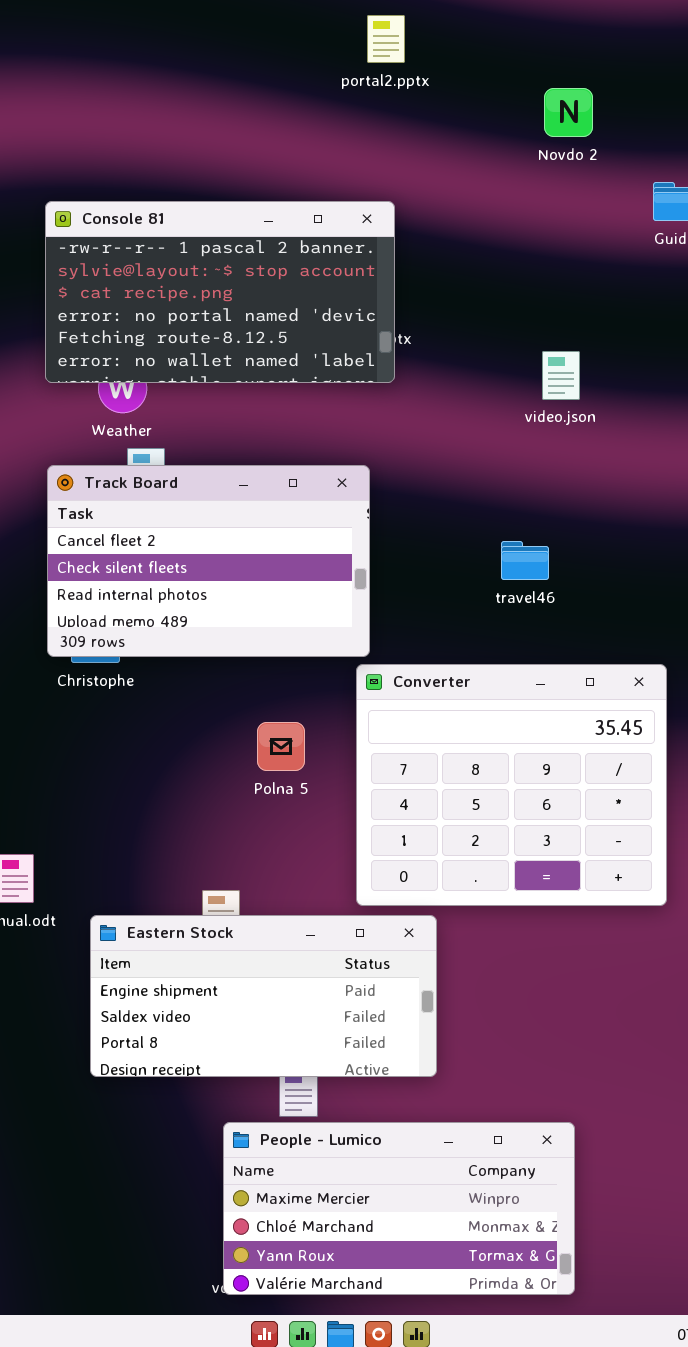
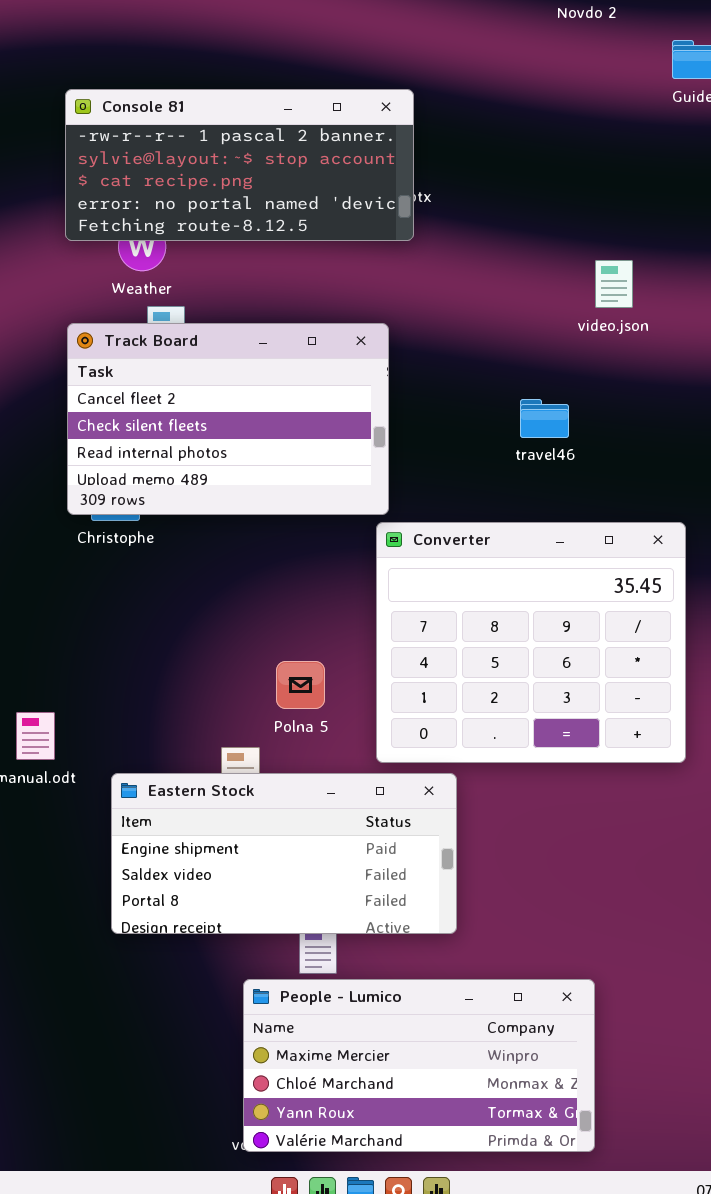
Console 81: [45,201,395,383] -> [65,89,414,241], resized
video.json: [542,351,580,400] -> [595,260,633,308], moved
Polna 5: [257,722,305,771] -> [276,661,325,709], moved

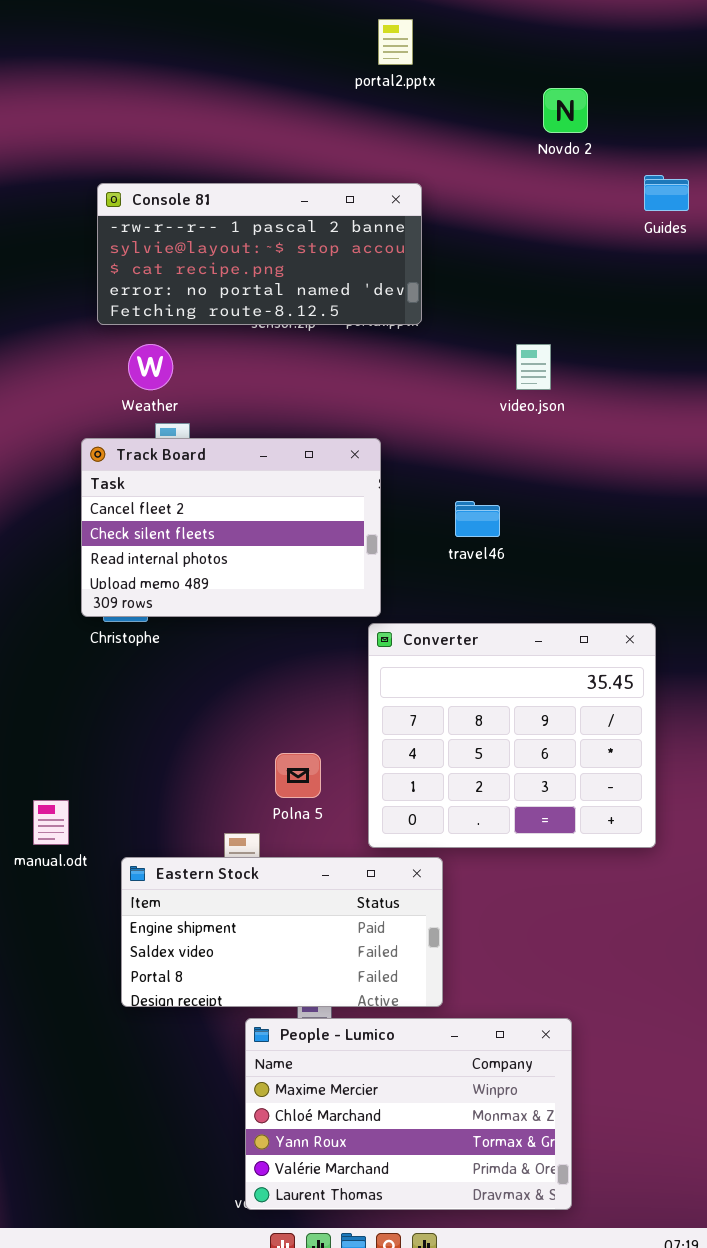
Console 81: [65,89,414,241] -> [97,183,422,325], moved
video.json: [595,260,633,308] -> [516,344,551,390], moved
travel46: [520,399,569,438] -> [455,501,500,537], moved
People - Lumico: [243,979,595,1152] -> [245,1018,572,1210], resized

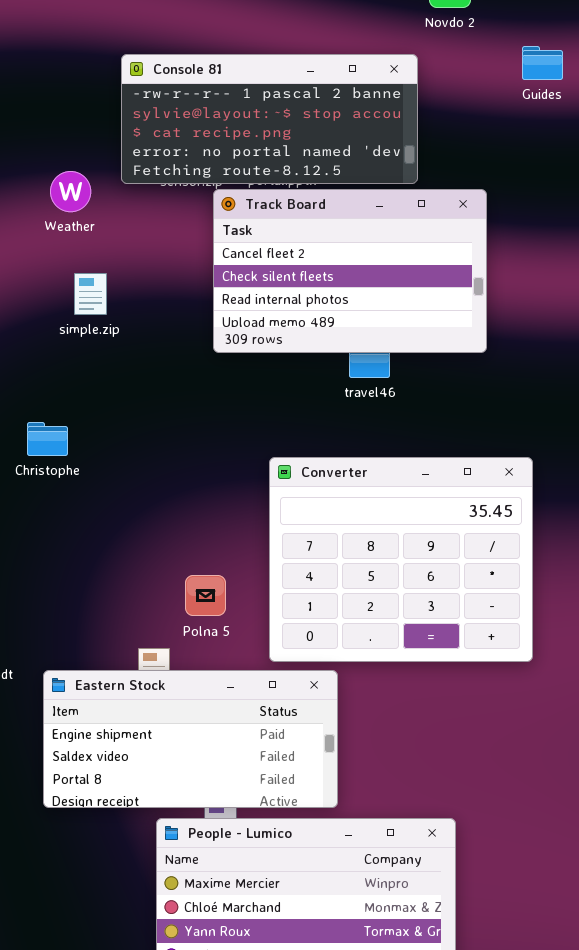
Console 81: [97,183,422,325] -> [121,54,418,184], moved
Weather: [128,344,173,390] -> [50,171,91,212], moved
Track Board: [81,438,381,617] -> [213,189,487,353], moved

